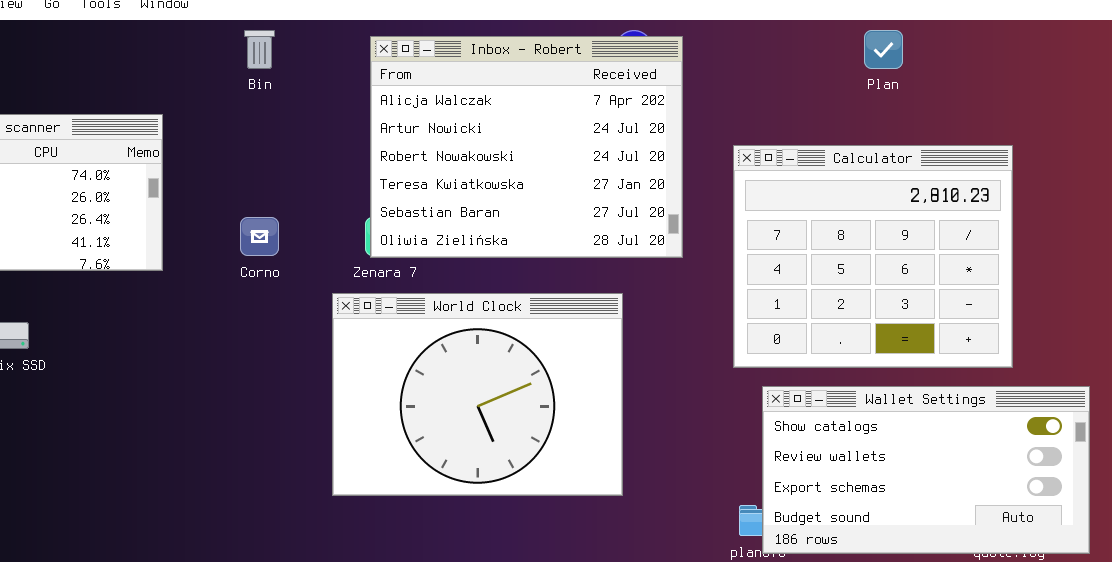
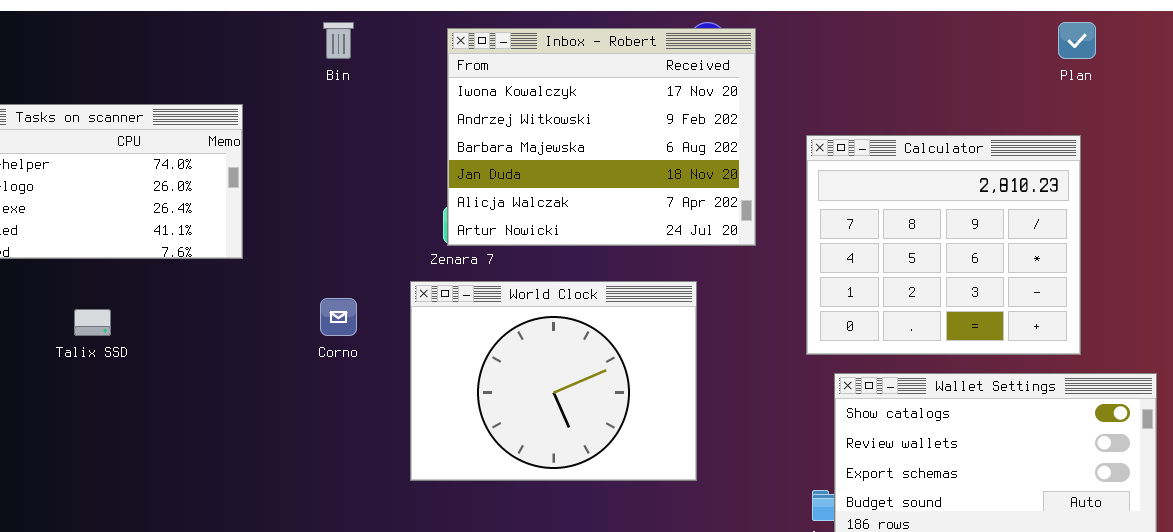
Plan: [864,30,903,69] -> [1058,22,1096,59], moved
Inbox - Robert: [370,36,683,258] -> [447,28,756,246], scrolled up 4 rows
Corno: [240,217,279,256] -> [320,298,357,336], moved

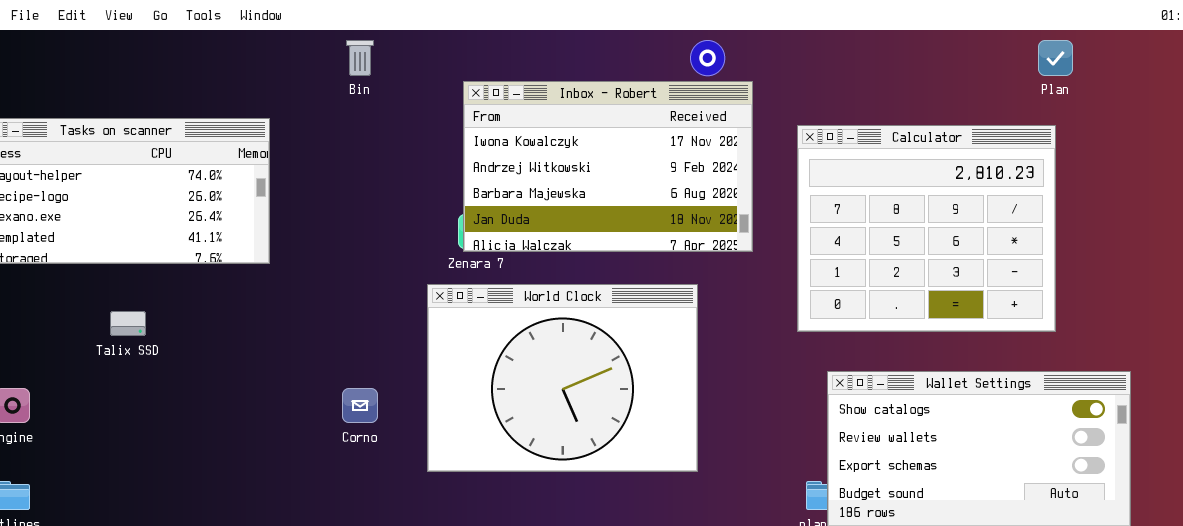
Inbox - Robert: [447,28,756,246] -> [463,81,753,252], resized
Calculator: [806,135,1081,355] -> [797,125,1056,332], moved
Corno: [320,298,357,336] -> [342,388,378,423], moved

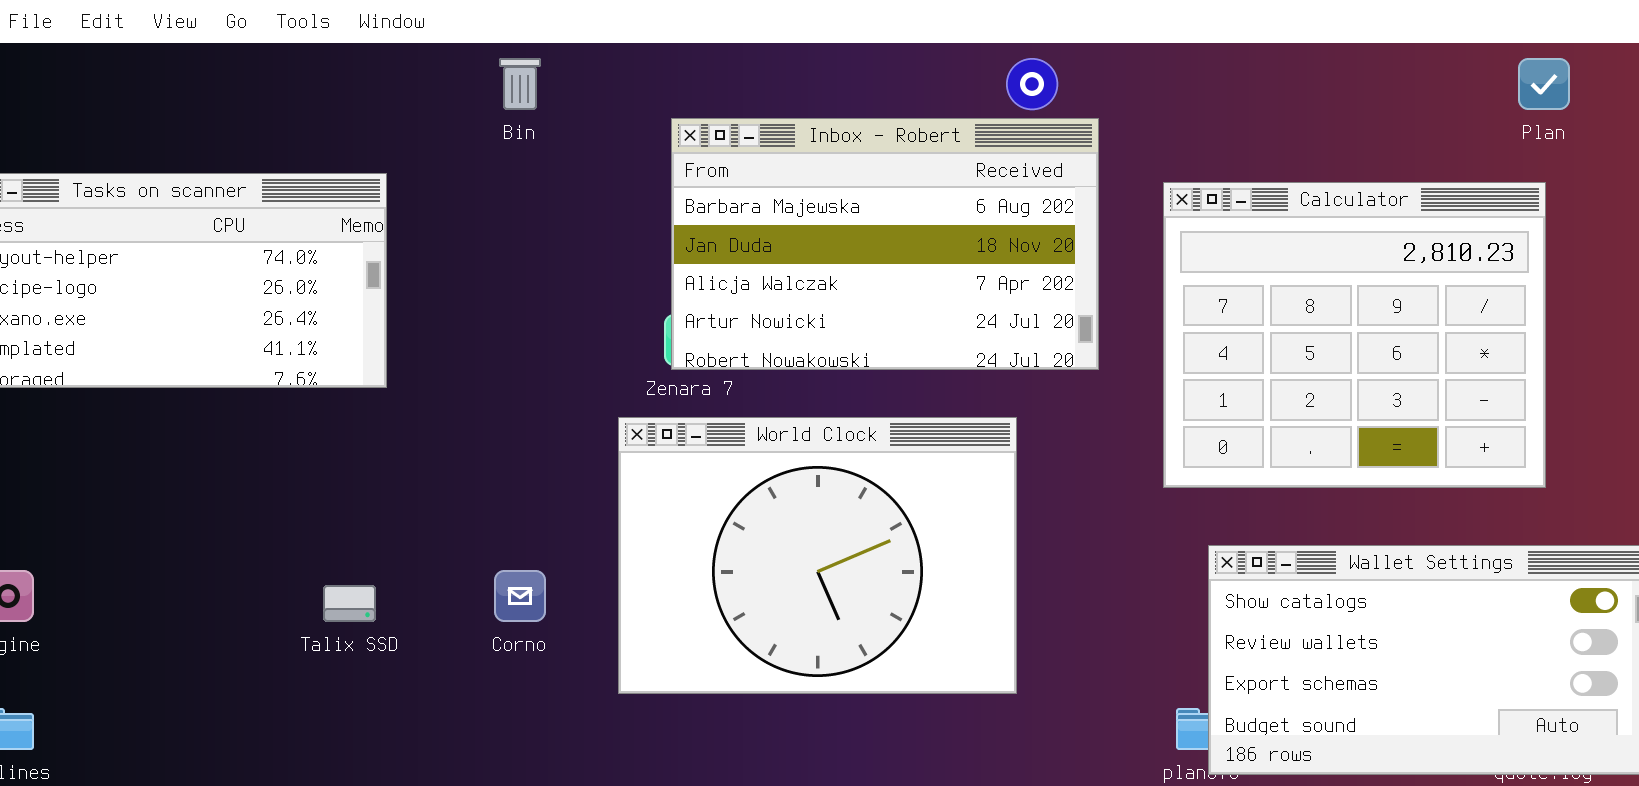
Inbox - Robert: [463,81,753,252] -> [671,118,1099,370], scrolled down 2 rows
Talix SSD: [110,311,146,336] -> [323,585,376,622], moved

